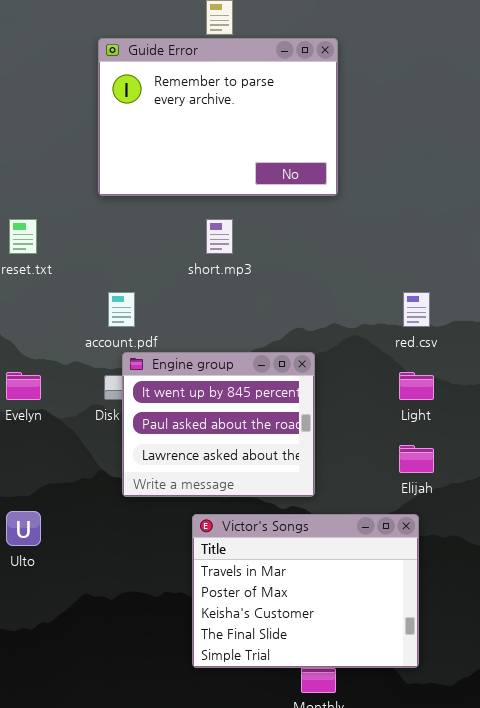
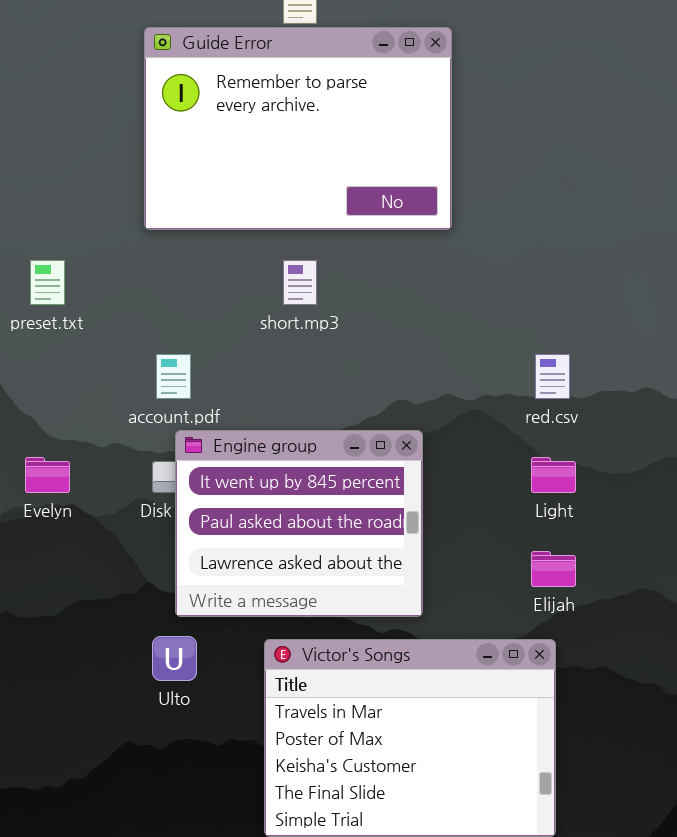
Ulto: [6,511,41,546] -> [152,636,197,681], moved

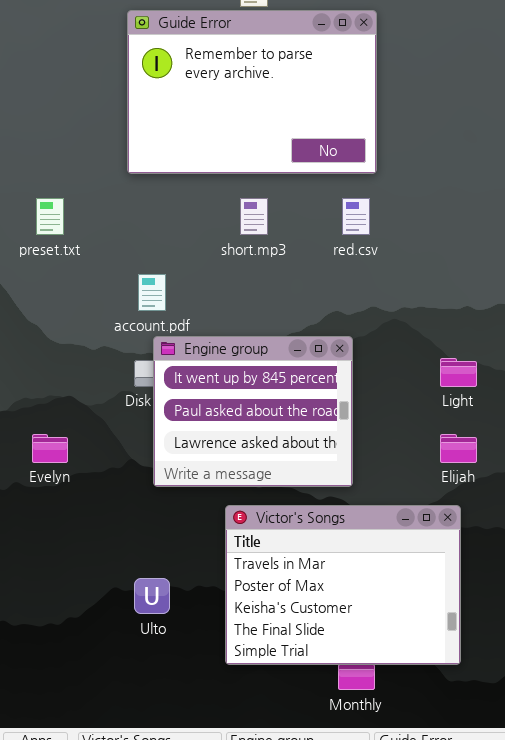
red.csv: [535,354,570,399] -> [342,198,370,235], moved
Evelyn: [25,457,70,493] -> [32,434,68,463], moved
Ulto: [152,636,197,681] -> [134,578,170,614], moved

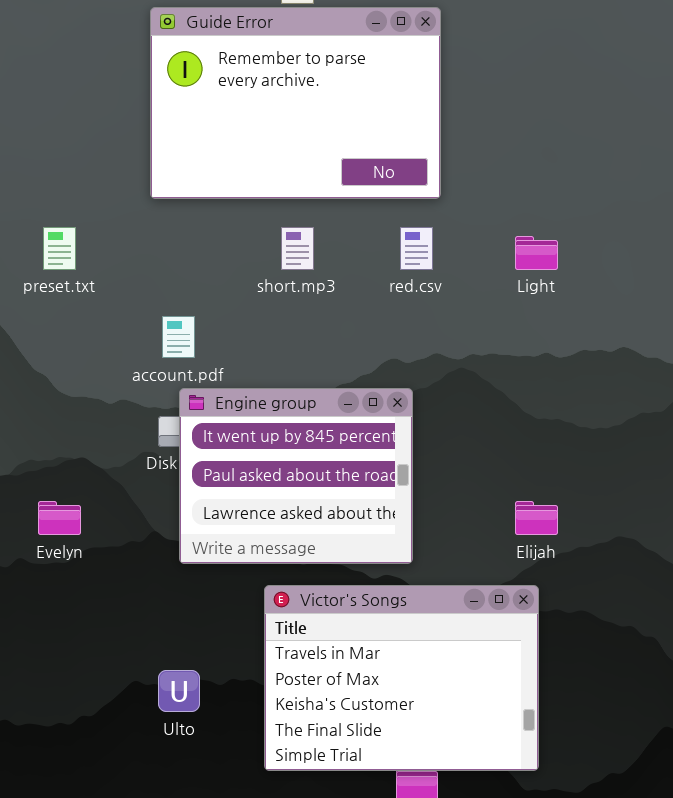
Light: [440,358,477,387] -> [515,236,558,270], moved

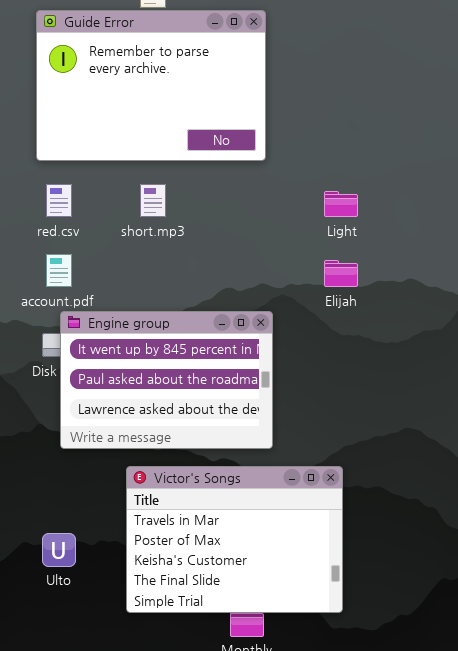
red.csv: [400,227,433,270] -> [46,184,72,217], moved
Engine group: [179,388,413,564] -> [60,311,273,449], resized
Elijah: [515,501,558,535] -> [324,260,358,287], moved

